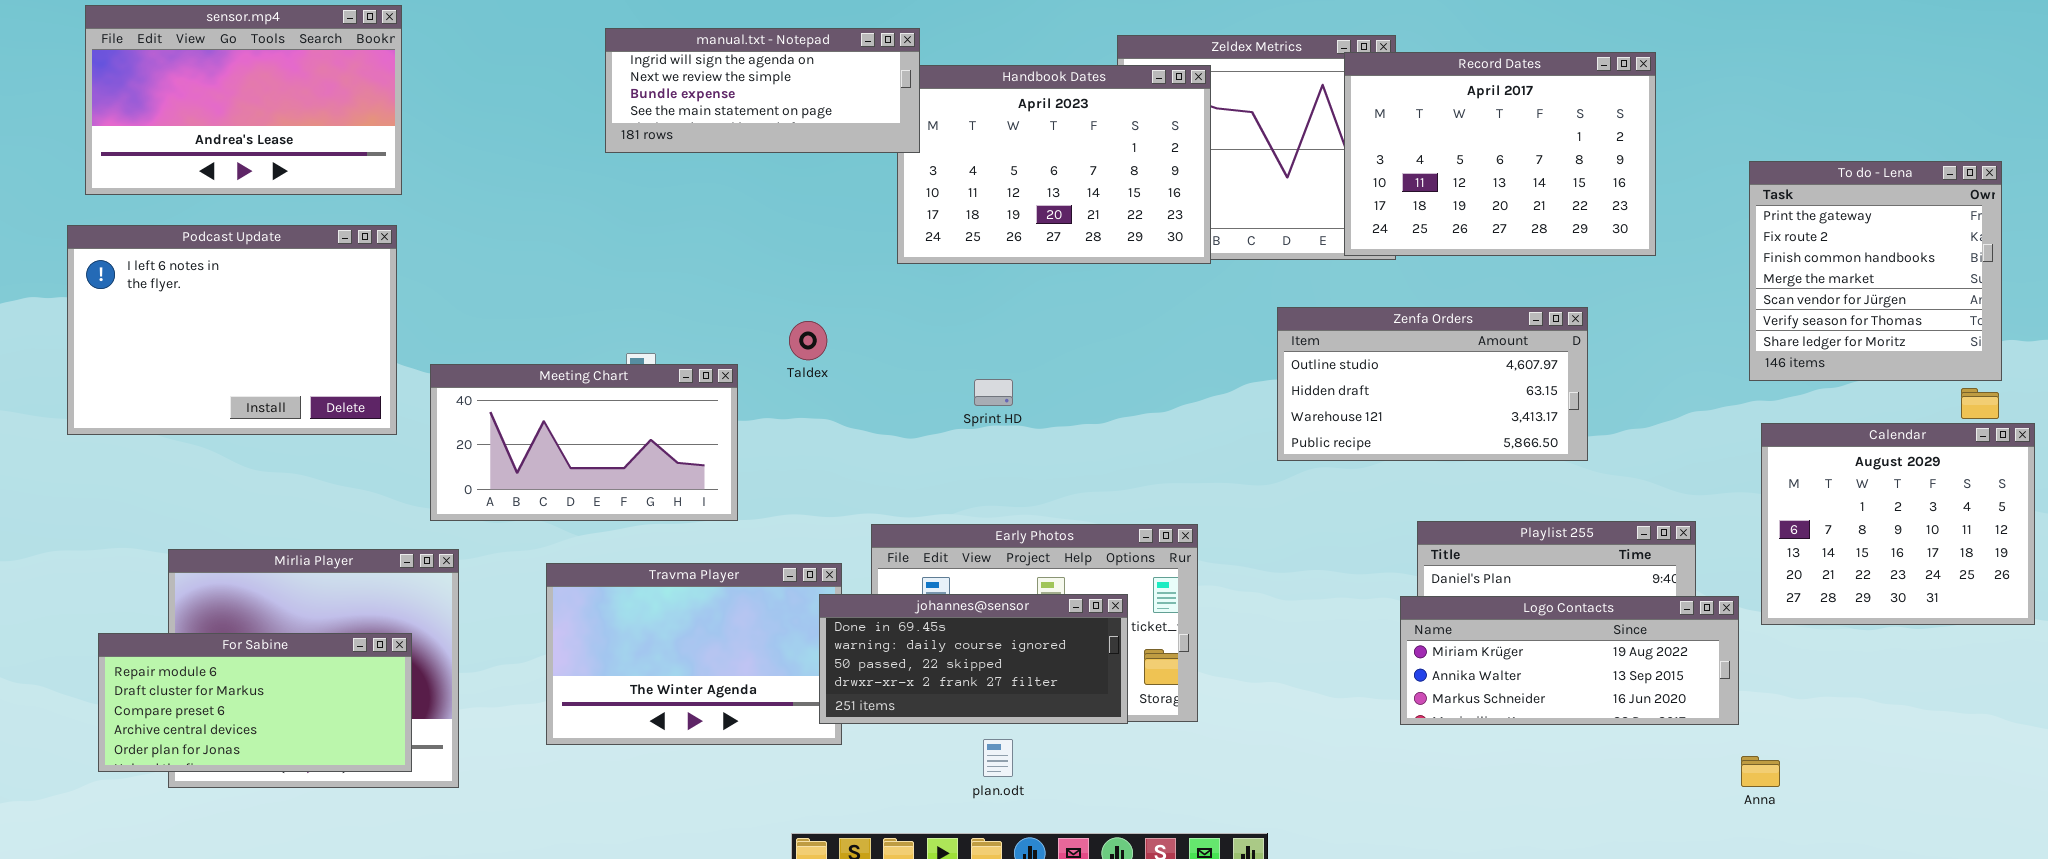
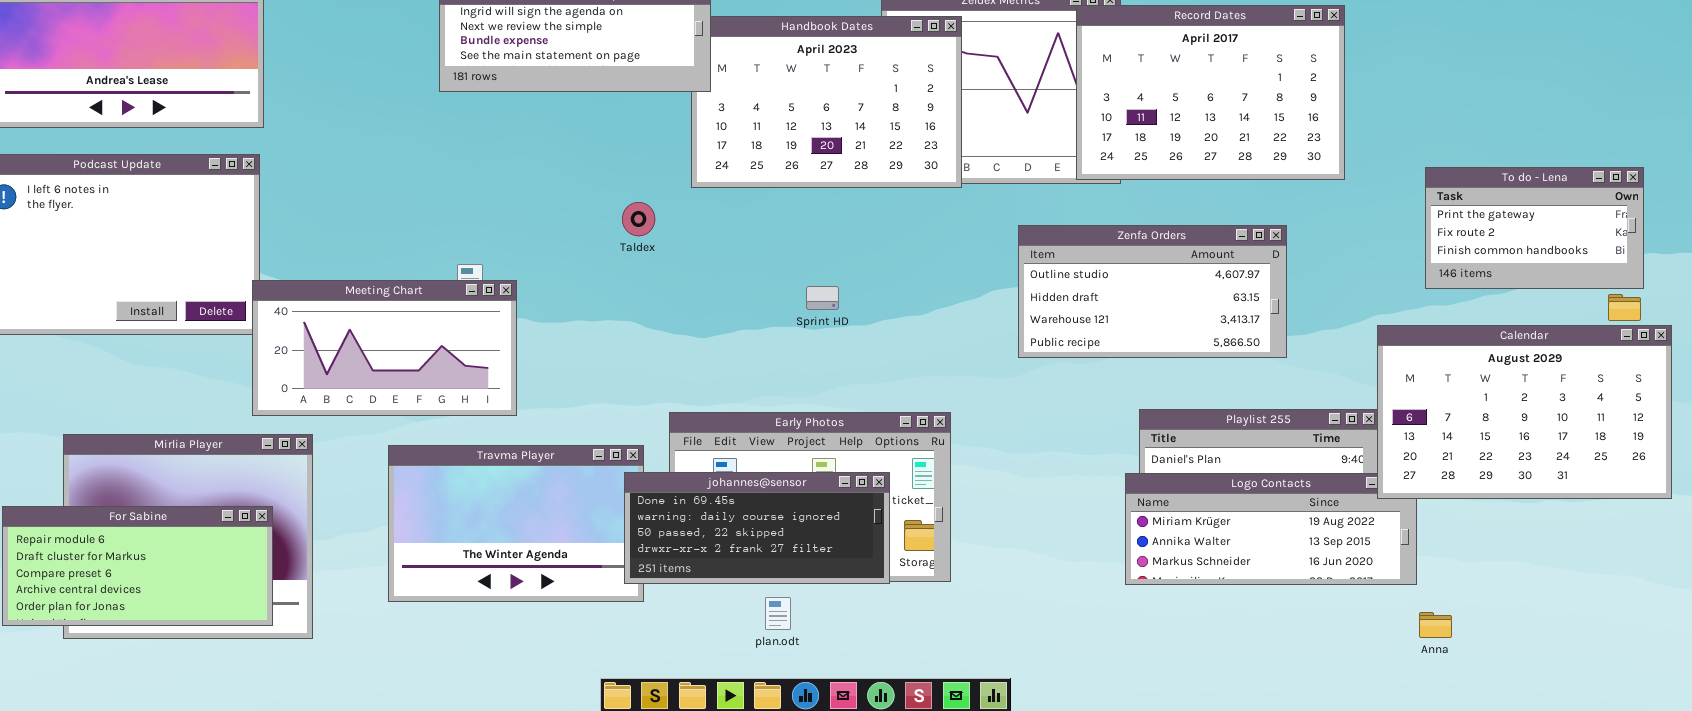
To do - Lena: [1749,161,2002,381] -> [1425,167,1644,289], resized
Taldex: [789,321,827,360] -> [622,202,655,236], moved
Meeting Chart: [430,364,738,521] -> [252,280,517,416], moved
Sprint HD: [974,379,1013,406] -> [806,286,839,310], moved
Calendar: [1761,423,2035,625] -> [1377,325,1672,499], resized

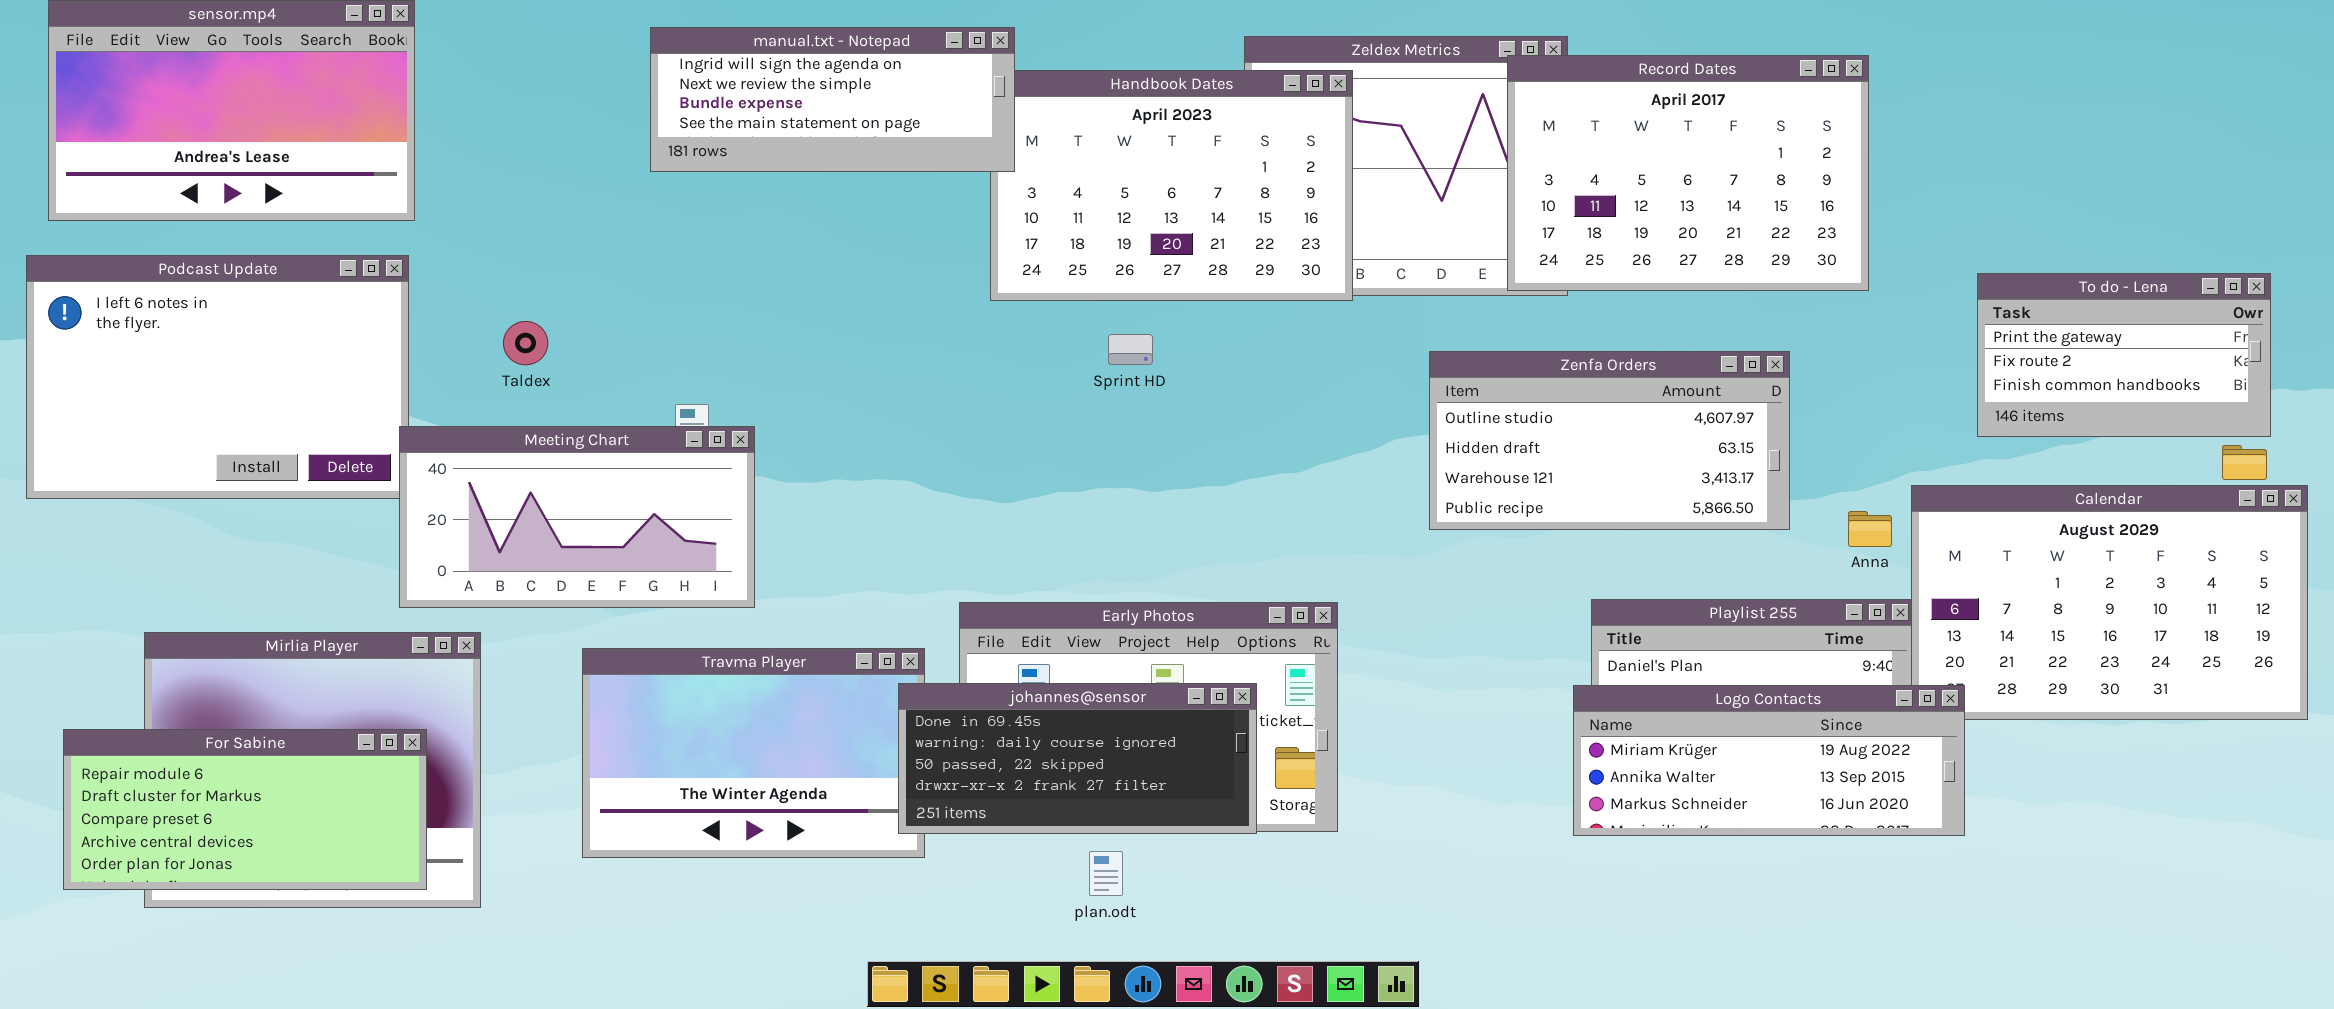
Taldex: [622,202,655,236] -> [503,321,548,365], moved
Sprint HD: [806,286,839,310] -> [1108,334,1153,365], moved
Logo Contacts: [1125,473,1417,585] -> [1573,685,1965,836], raised
Anna: [1419,612,1452,638] -> [1848,511,1892,547], moved

